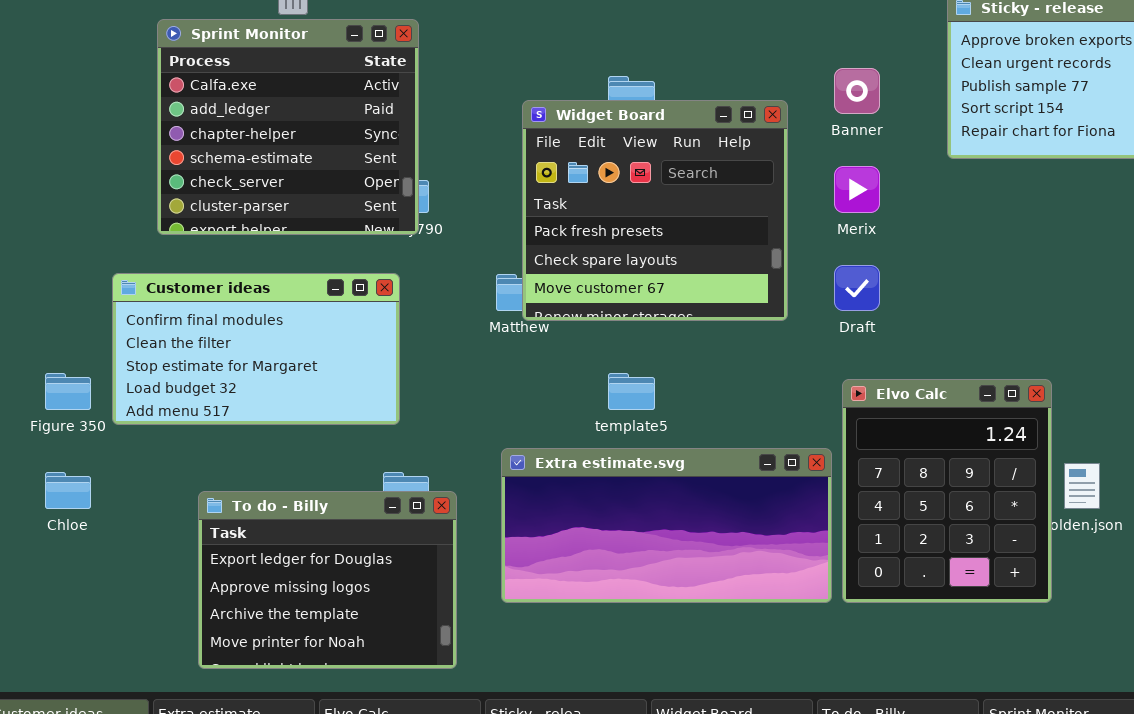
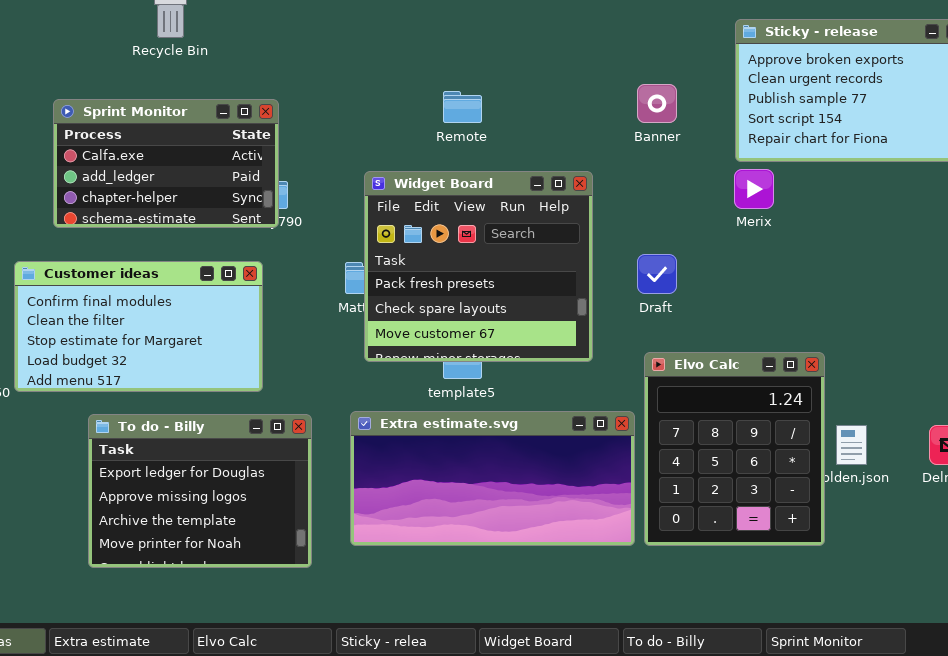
Sprint Monitor: [157,19,419,235] -> [53,99,279,228], resized
Widget Board: [522,100,788,321] -> [364,171,593,362], moved
Merix: [834,166,880,213] -> [734,169,774,209], moved
To do - Billy: [198,491,457,669] -> [88,414,312,568], moved

